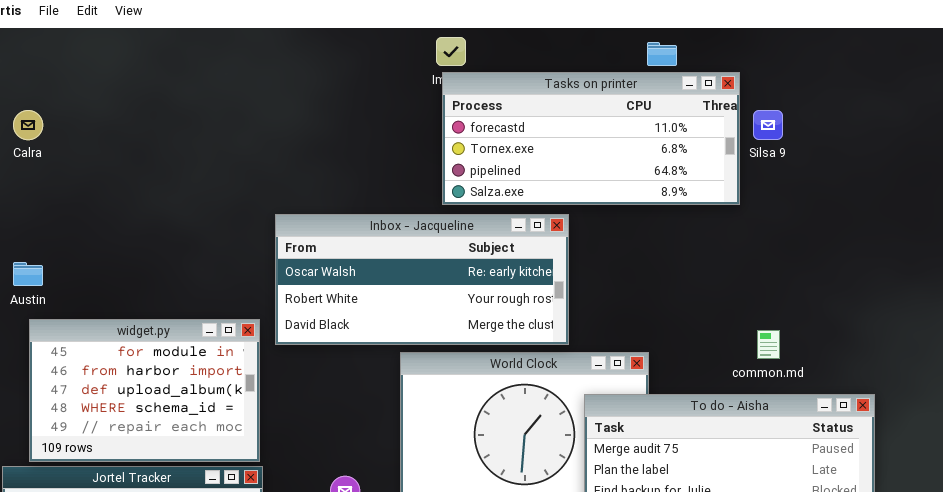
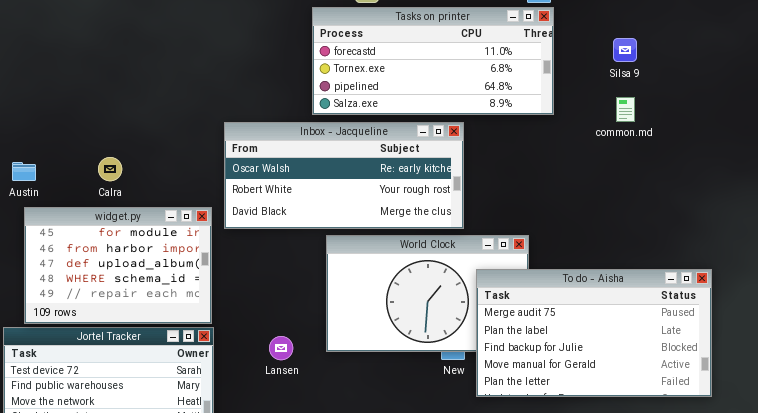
Tasks on printer: [442,72,740,205] -> [312,7,554,115], moved
Calra: [13,110,43,140] -> [98,157,122,181], moved
common.md: [757,330,780,359] -> [616,97,635,122], moved

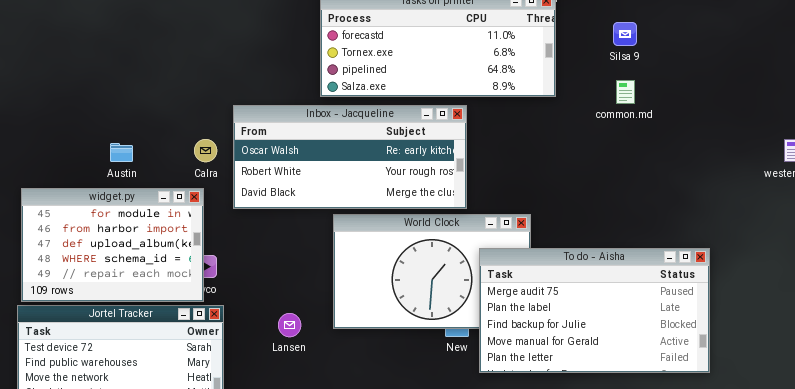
Calra: [98,157,122,181] -> [194,139,217,162], moved
Austin: [12,162,36,181] -> [110,143,133,162], moved
widget.py: [24,207,212,324] -> [21,188,204,302], moved

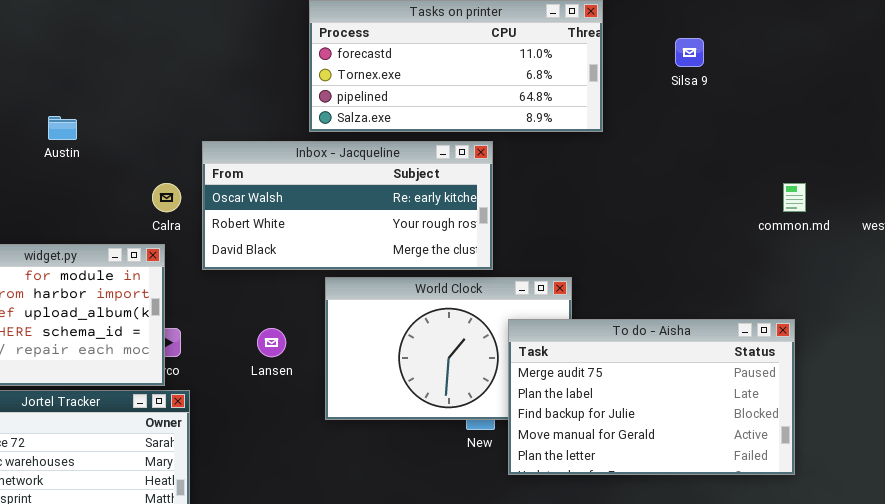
common.md: [616,80,635,104] -> [783,183,806,212], moved
Austin: [110,143,133,162] -> [48,116,77,140], moved
Lansen: [278,313,301,337] -> [257,328,286,357], moved

